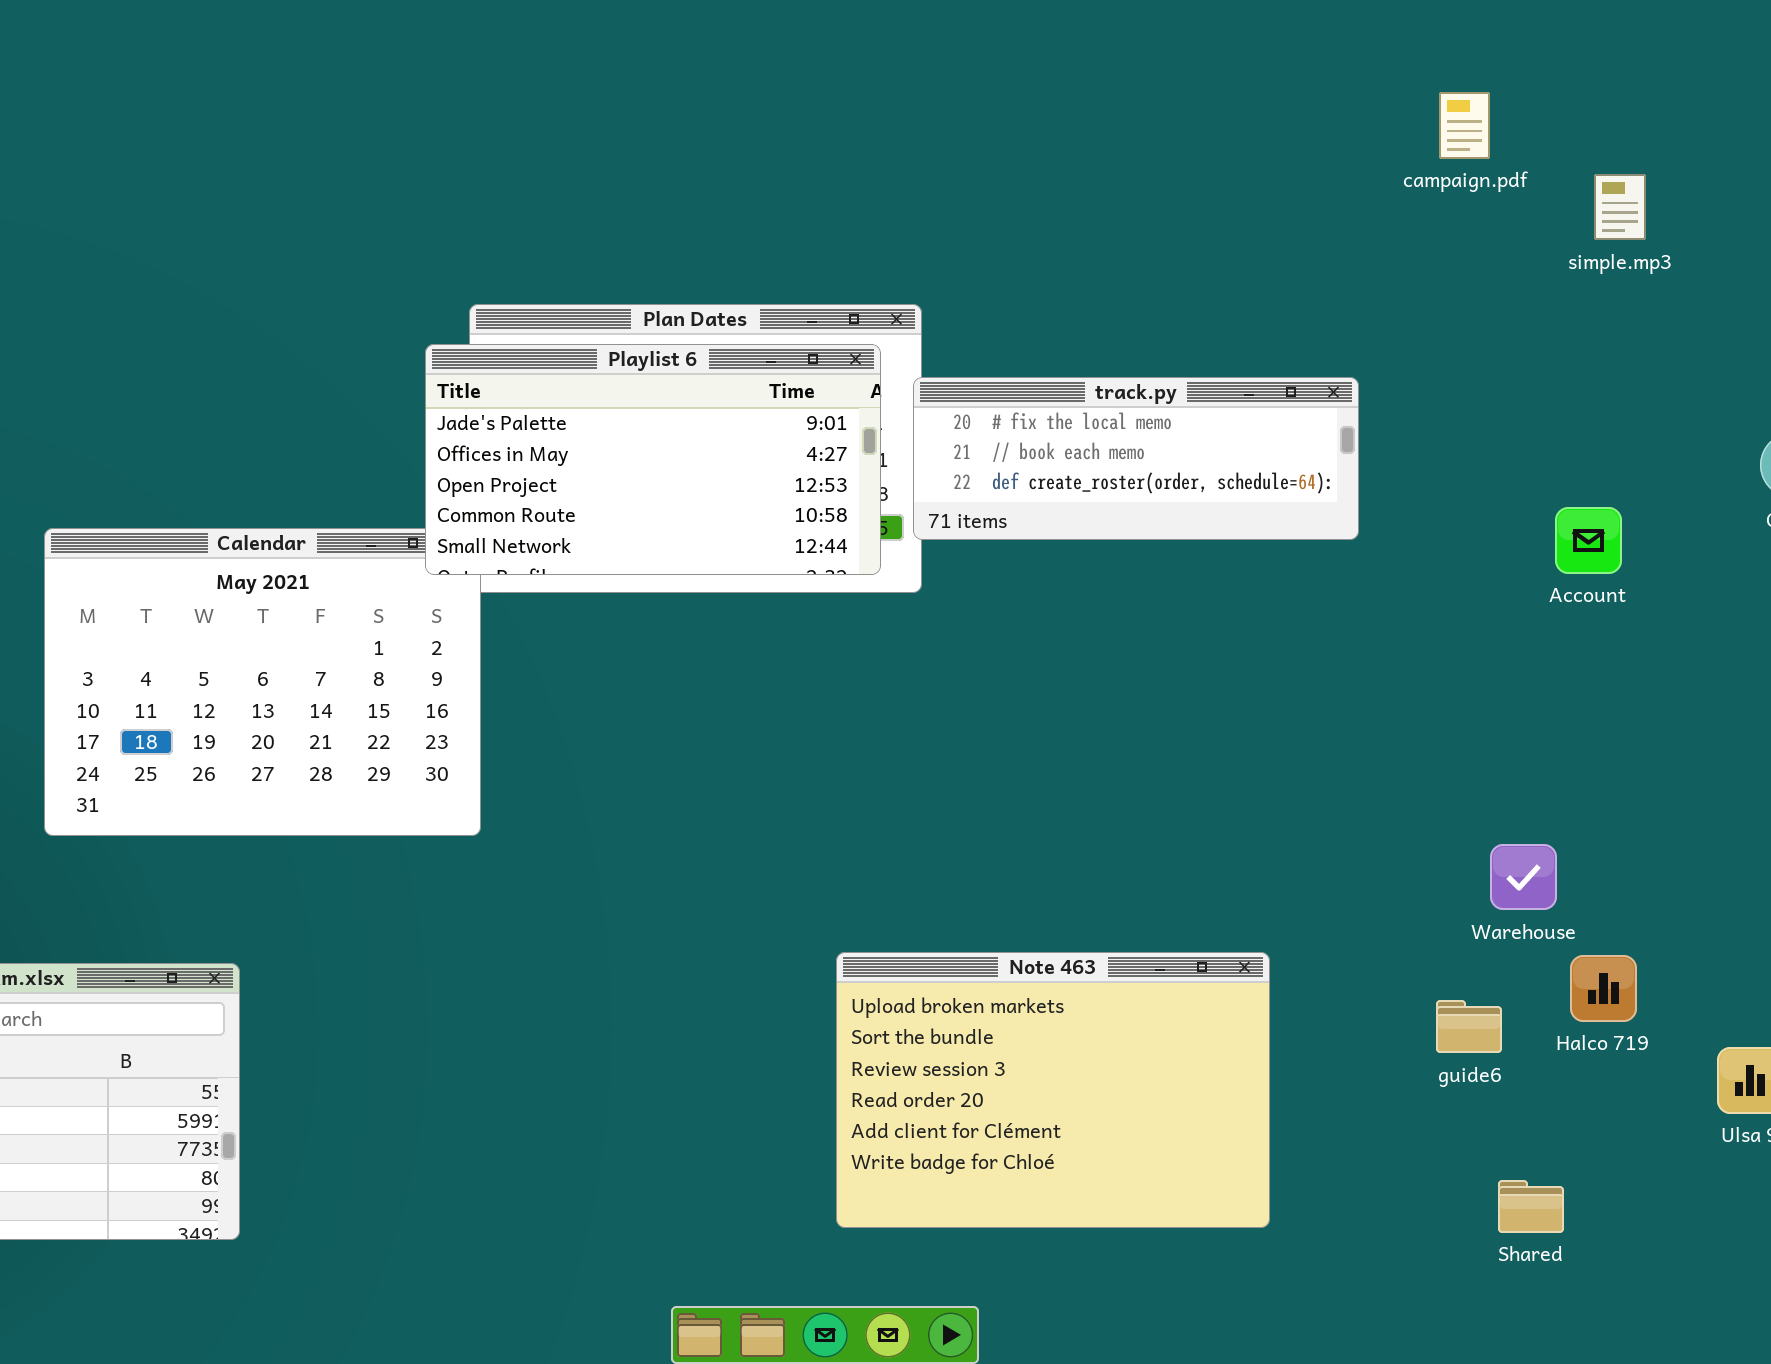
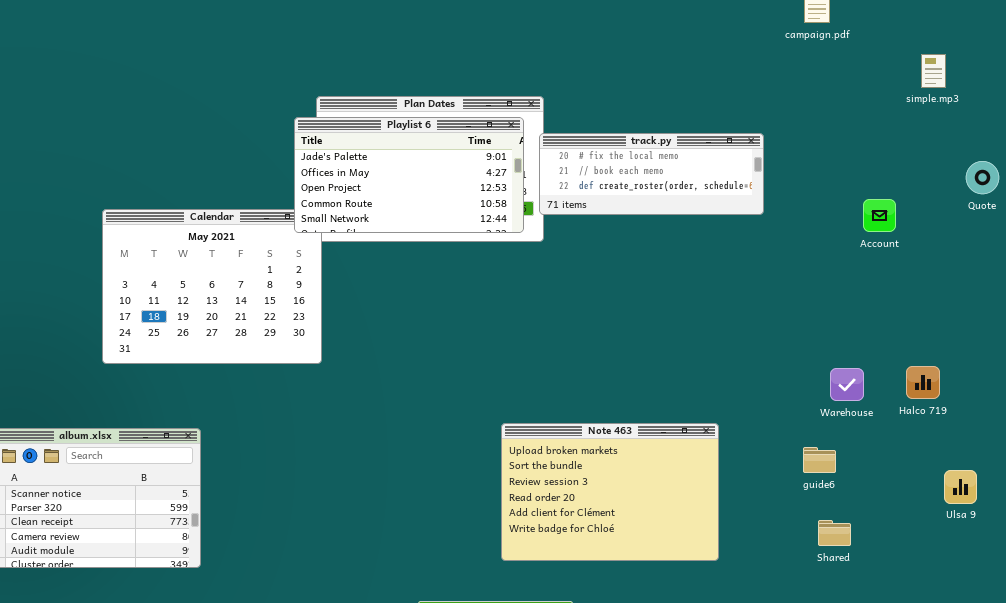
simple.mp3: [1594,174,1646,240] -> [921,54,946,88], moved
Halco 719: [1570,955,1637,1022] -> [906,366,940,399], moved
Shared: [1498,1180,1564,1233] -> [818,520,851,546], moved

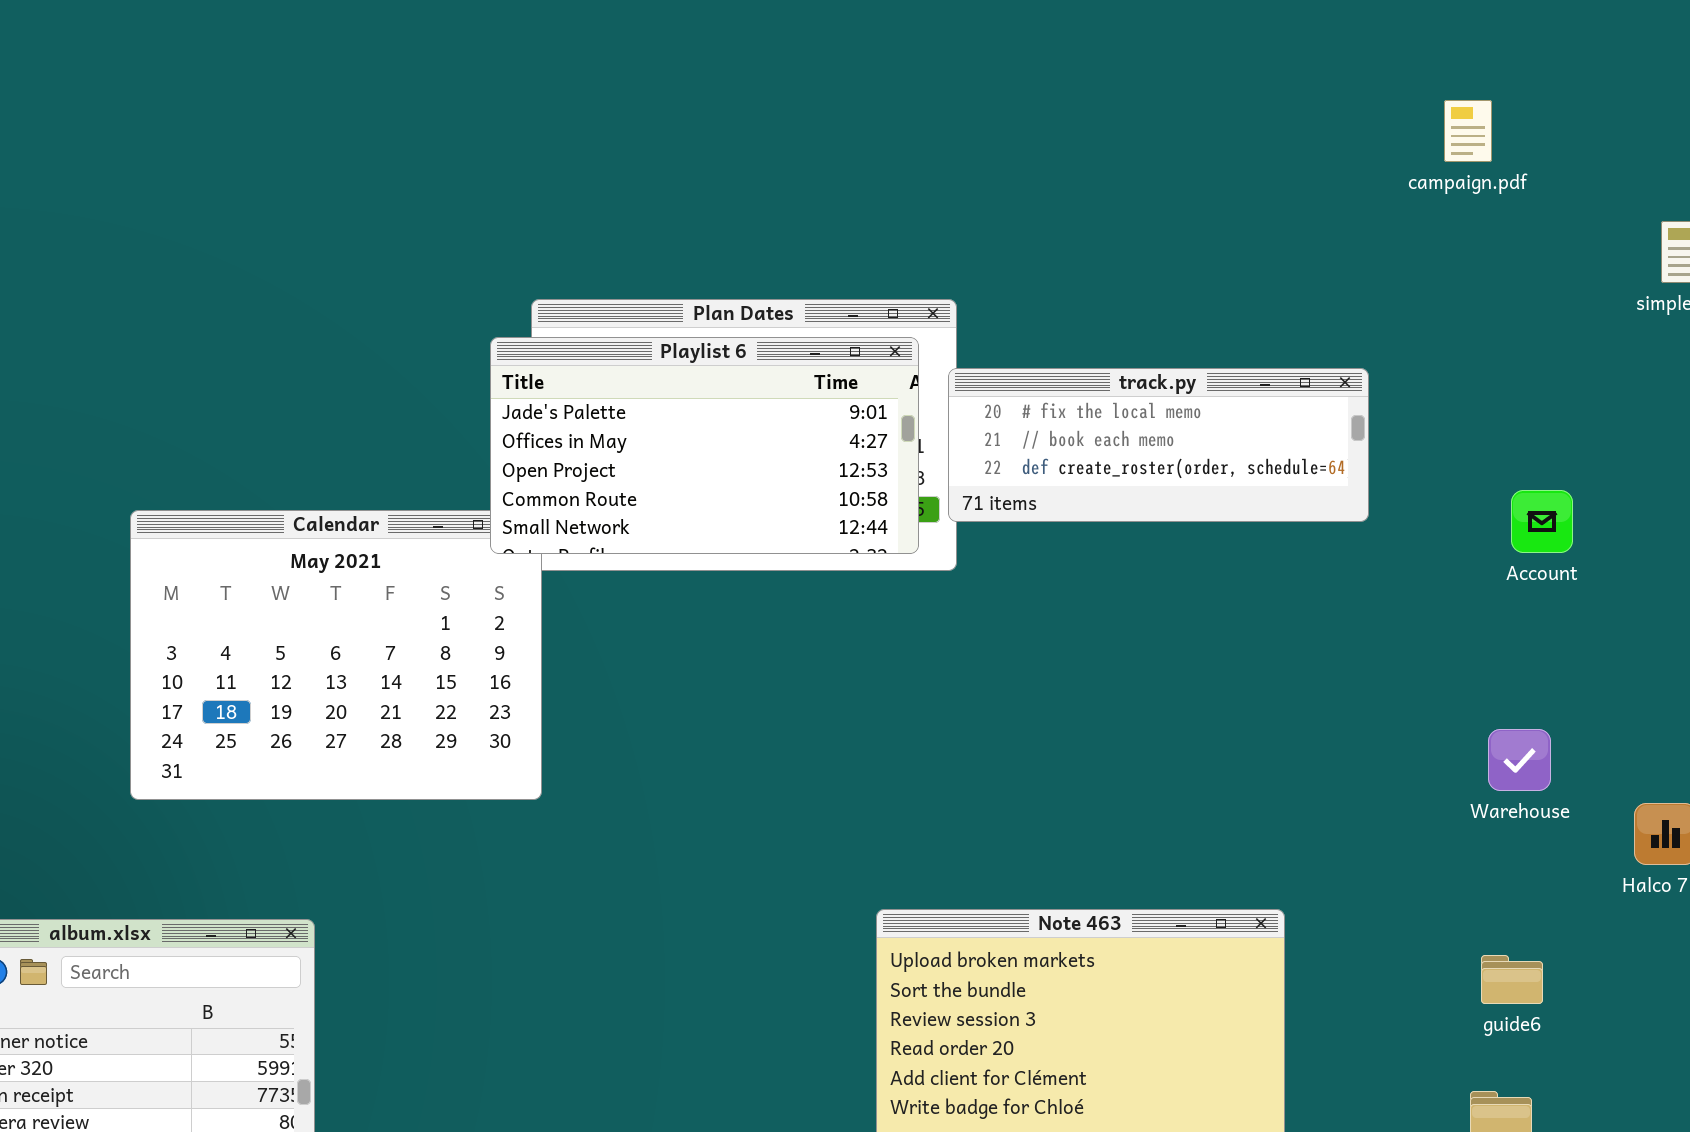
Account: [863,199,896,232] -> [1511,490,1573,553], moved
Warehouse: [830,368,864,401] -> [1488,729,1551,791], moved
guide6: [803,447,836,473] -> [1481,955,1543,1004], moved

